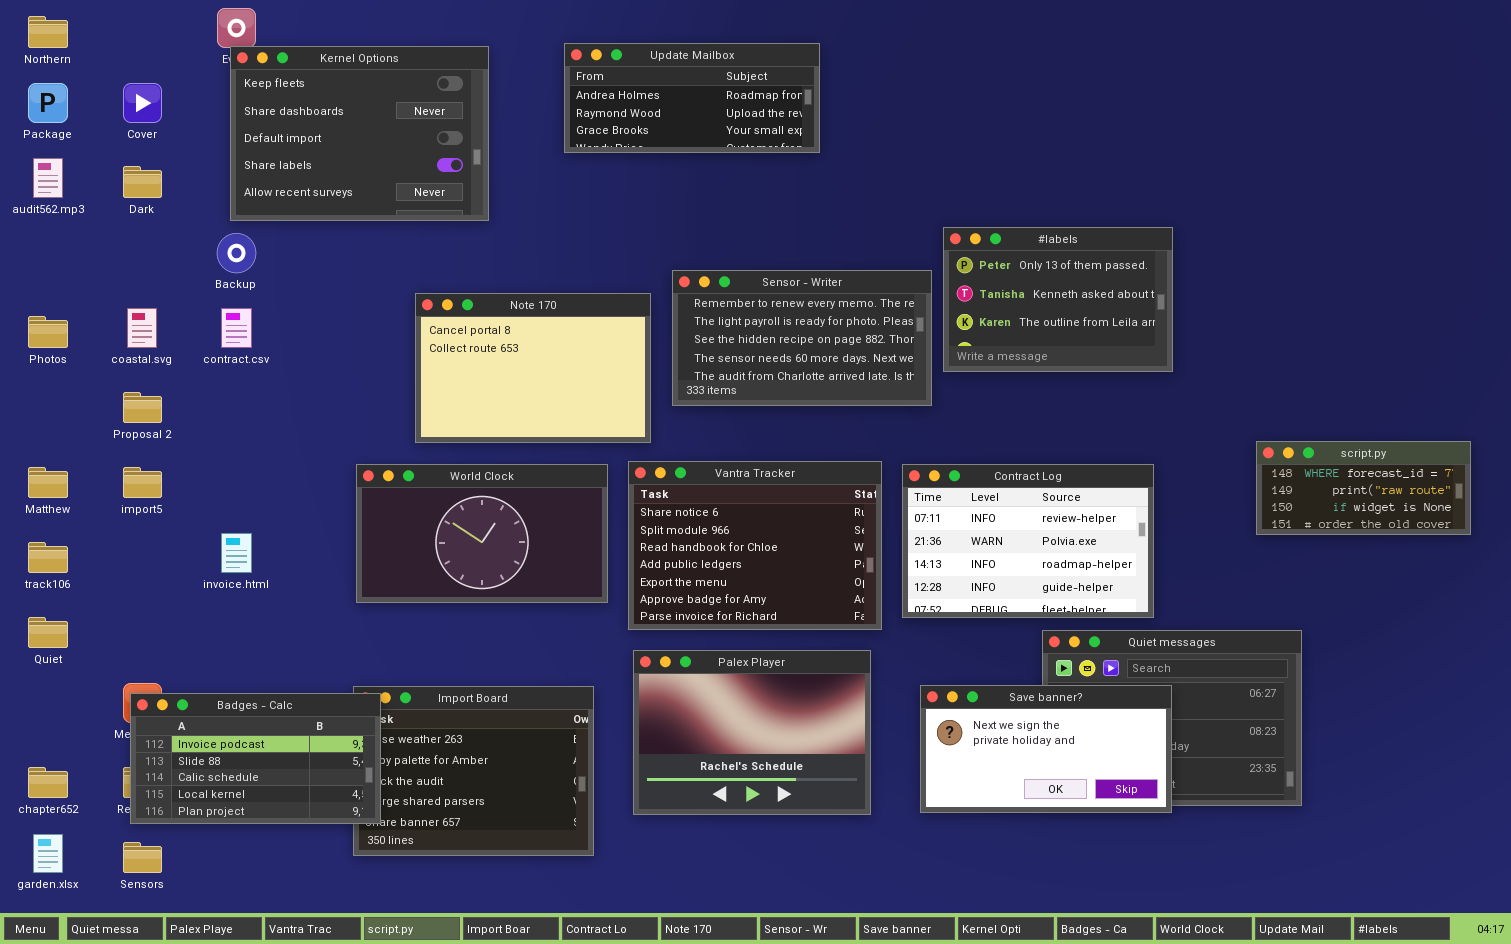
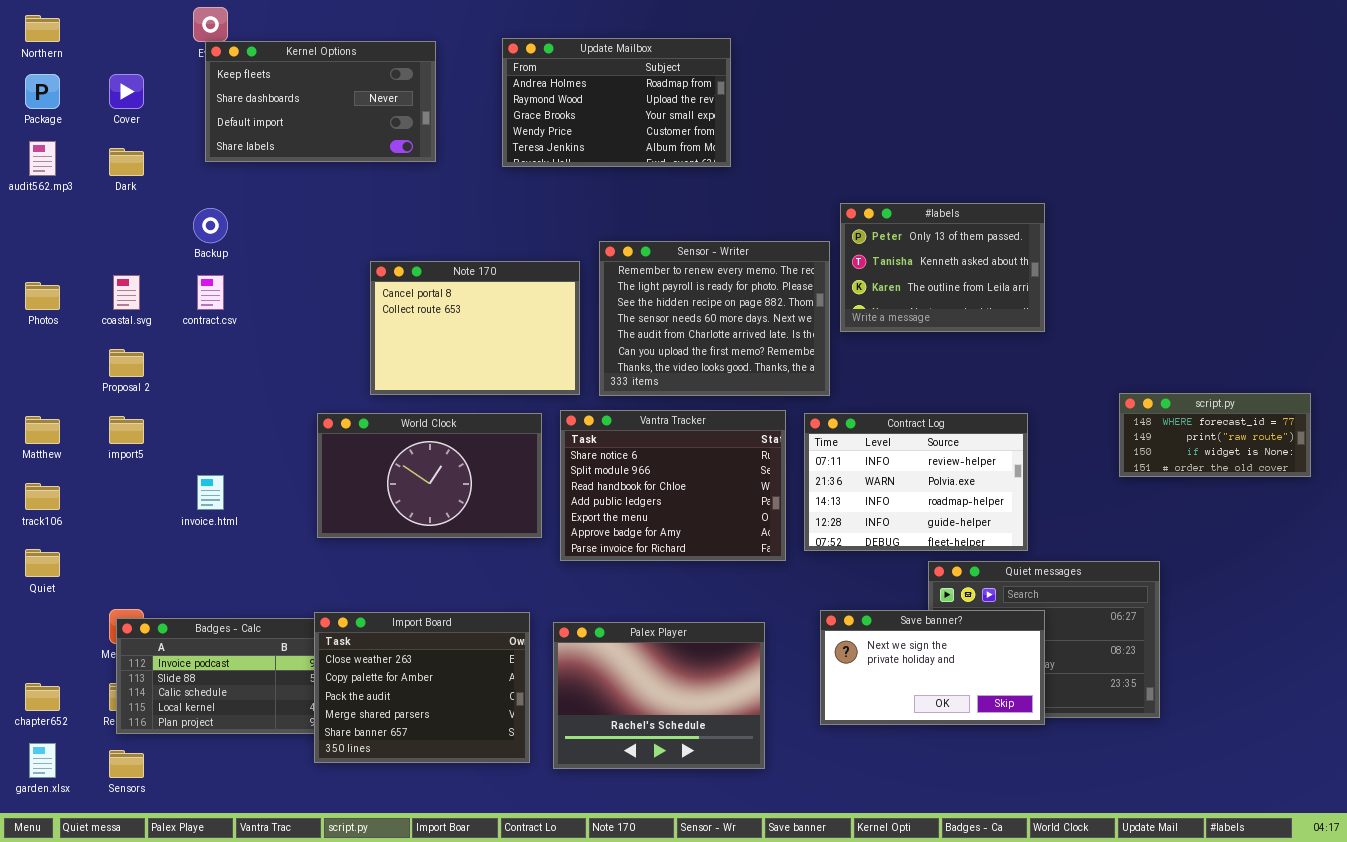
Update Mailbox: [564,43,820,153] -> [502,38,731,167], resized
Kernel Options: [230,46,489,221] -> [205,41,436,162], resized
Sensor - Writer: [672,270,932,406] -> [599,241,830,396], resized
Palex Player: [633,650,871,815] -> [553,622,765,769], moved
Import Board: [353,686,594,856] -> [314,612,530,763], raised

